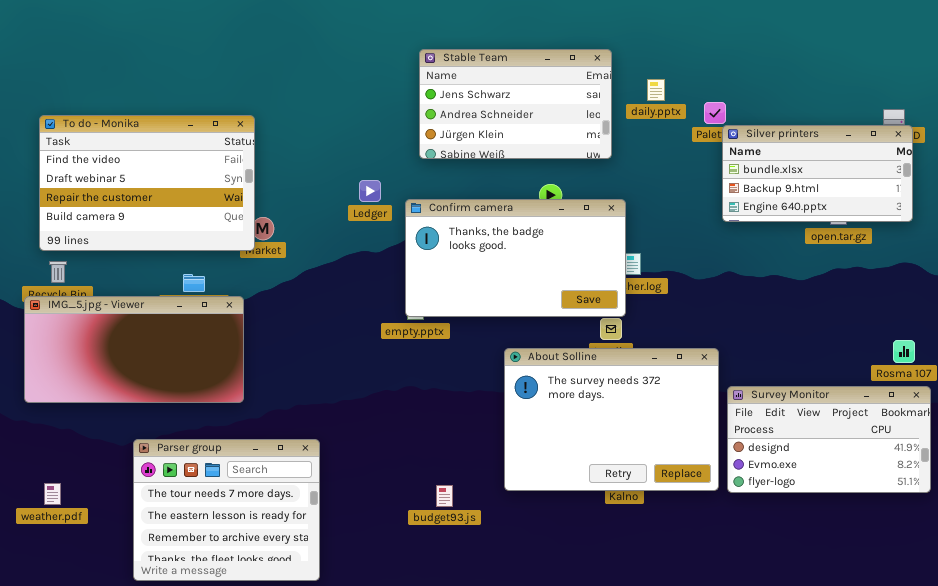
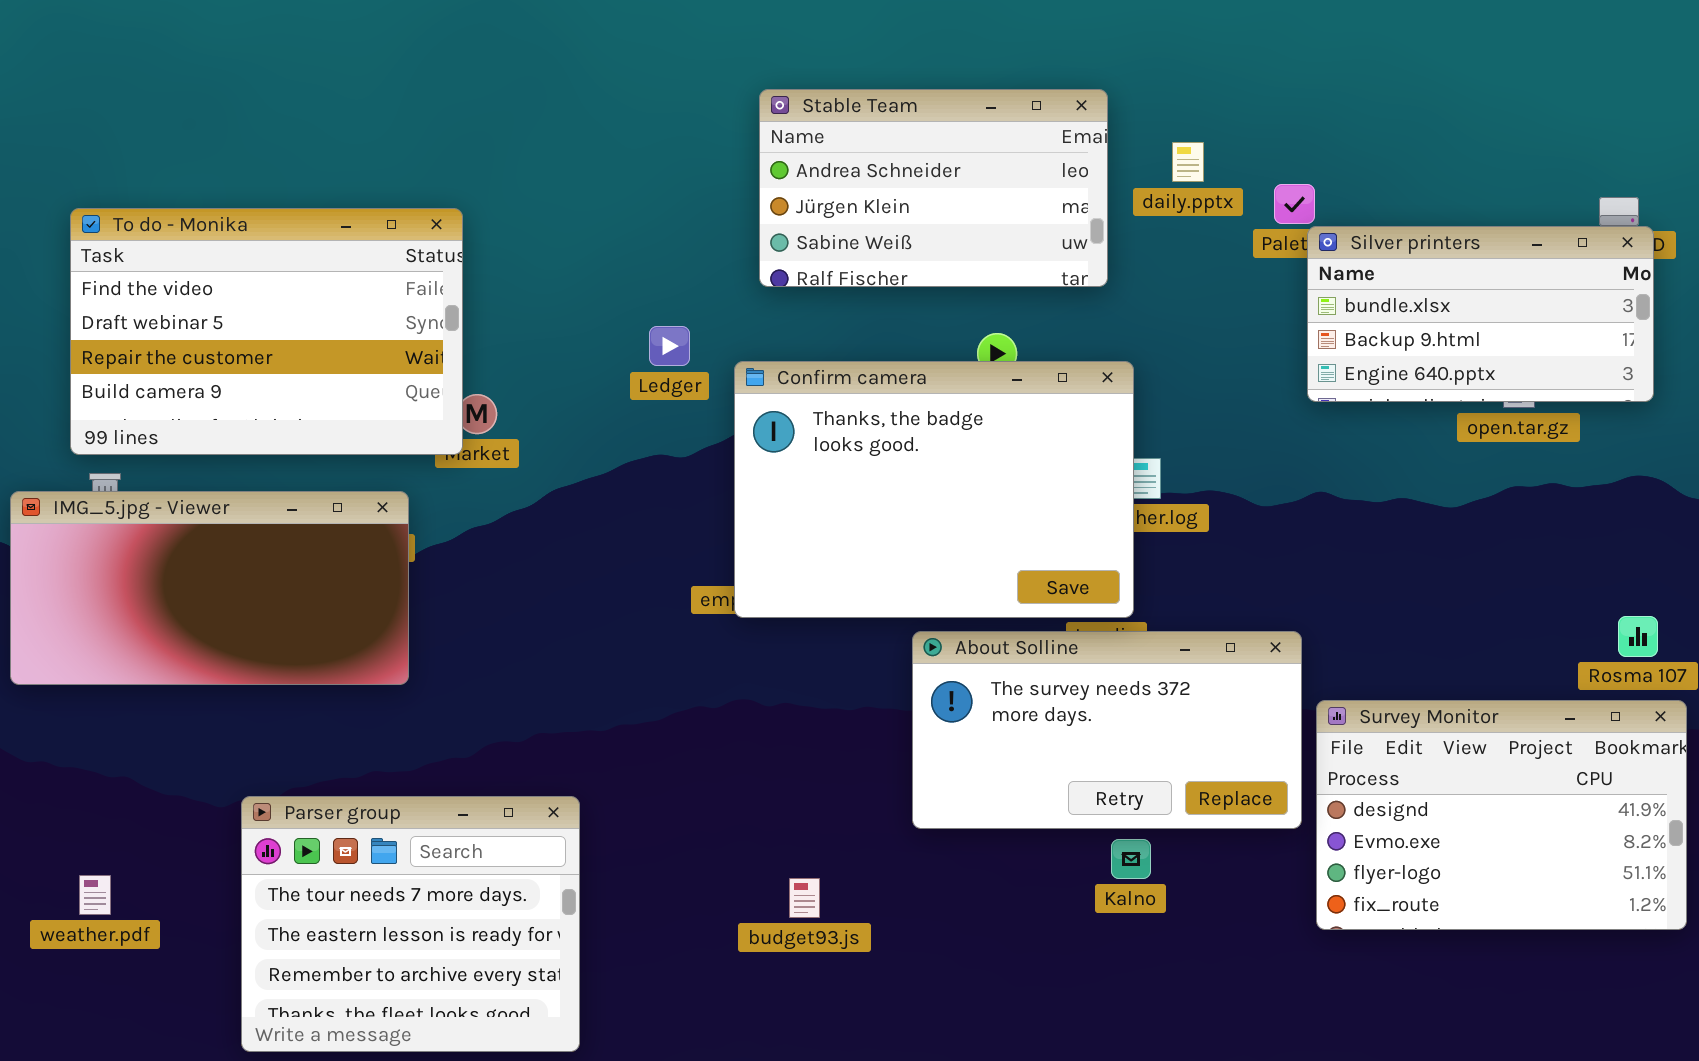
Stable Team: [419,49,612,159] -> [759,89,1108,287], scrolled down 1 row
Confirm camera: [405,199,626,317] -> [734,361,1134,618], resized
IMG_5.jpg - Viewer: [24,296,244,403] -> [10,491,409,685], moved
About Solline: [504,348,719,491] -> [912,631,1302,829], resized
Survey Monitor: [727,386,931,493] -> [1316,700,1687,930], resized

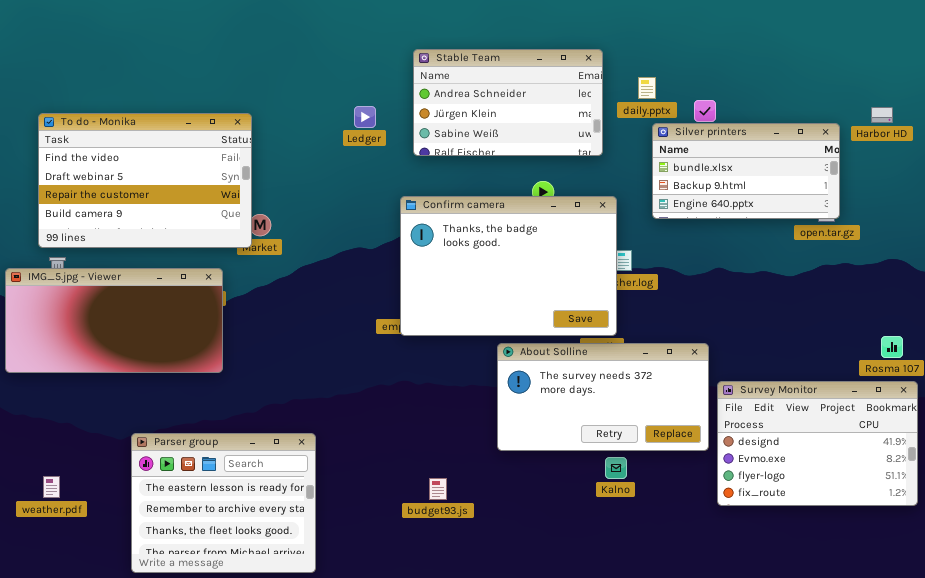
Silver printers: [1307,226,1654,402] -> [652,123,840,219], moved
Ledger: [649,326,690,366] -> [354,106,376,128], moved
Parser group: [241,796,580,1052] -> [131,433,316,573], scrolled down 1 row

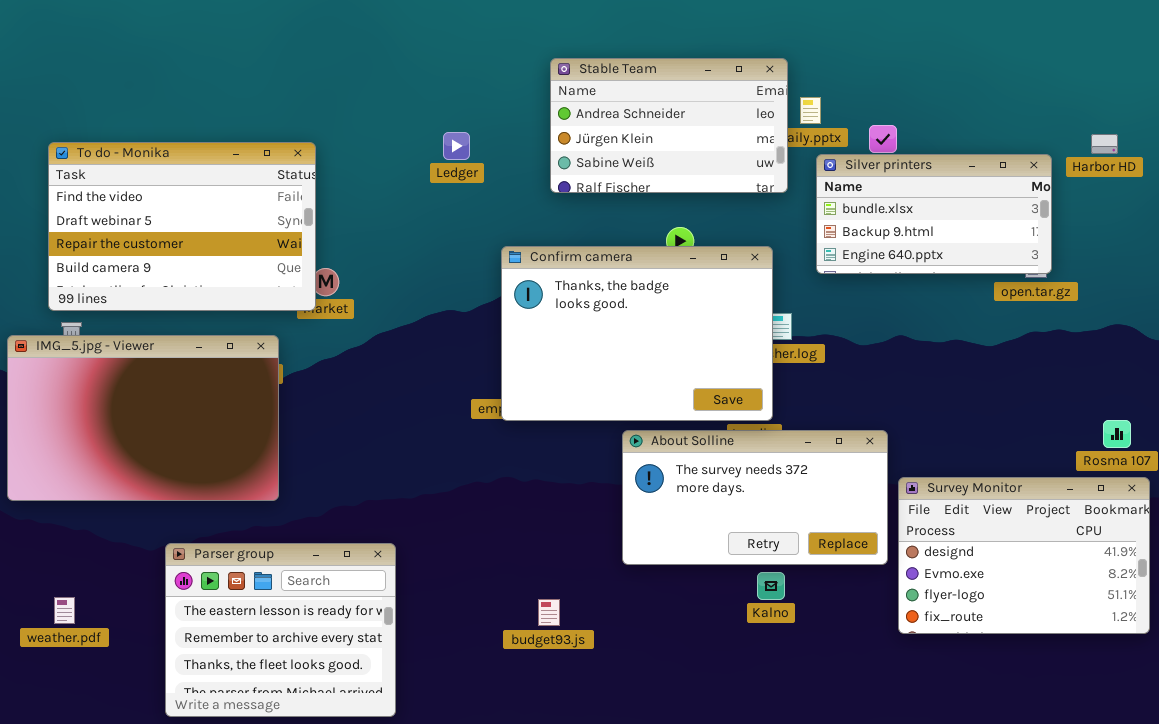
Stable Team: [413,49,603,156] -> [550,58,788,193], moved
IMG_5.jpg - Viewer: [5,268,223,373] -> [7,335,279,501], resized

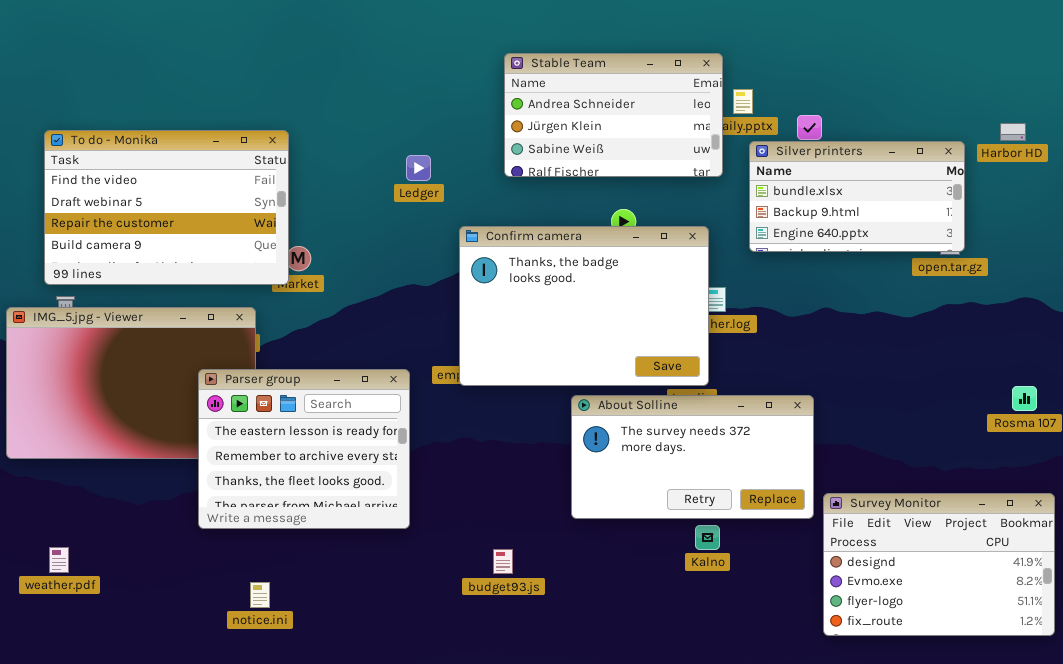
Ledger: [443,132,470,160] -> [406,155,431,181], moved
Survey Monitor: [898,477,1150,634] -> [823,493,1055,636], moved
Parser group: [165,543,396,717] -> [198,369,410,529], moved

